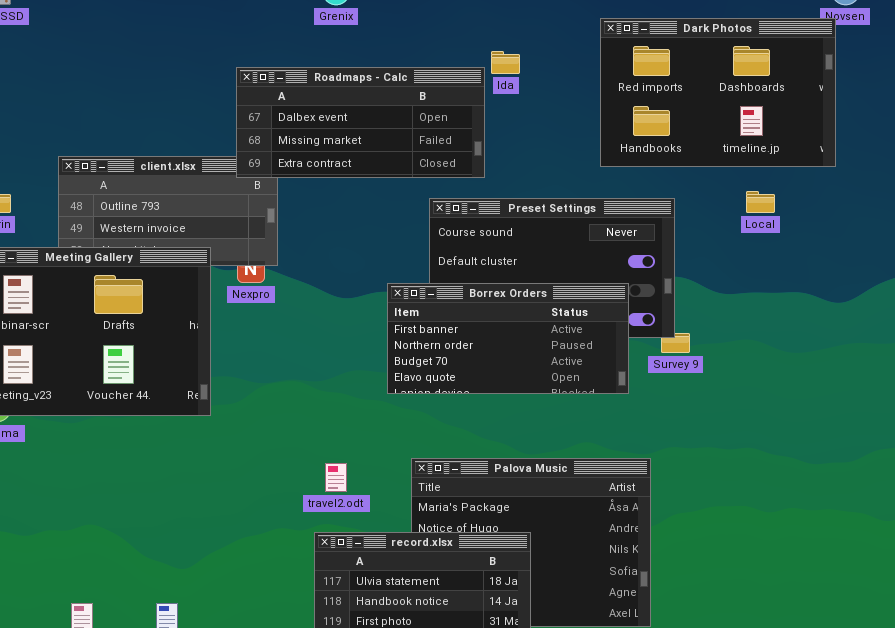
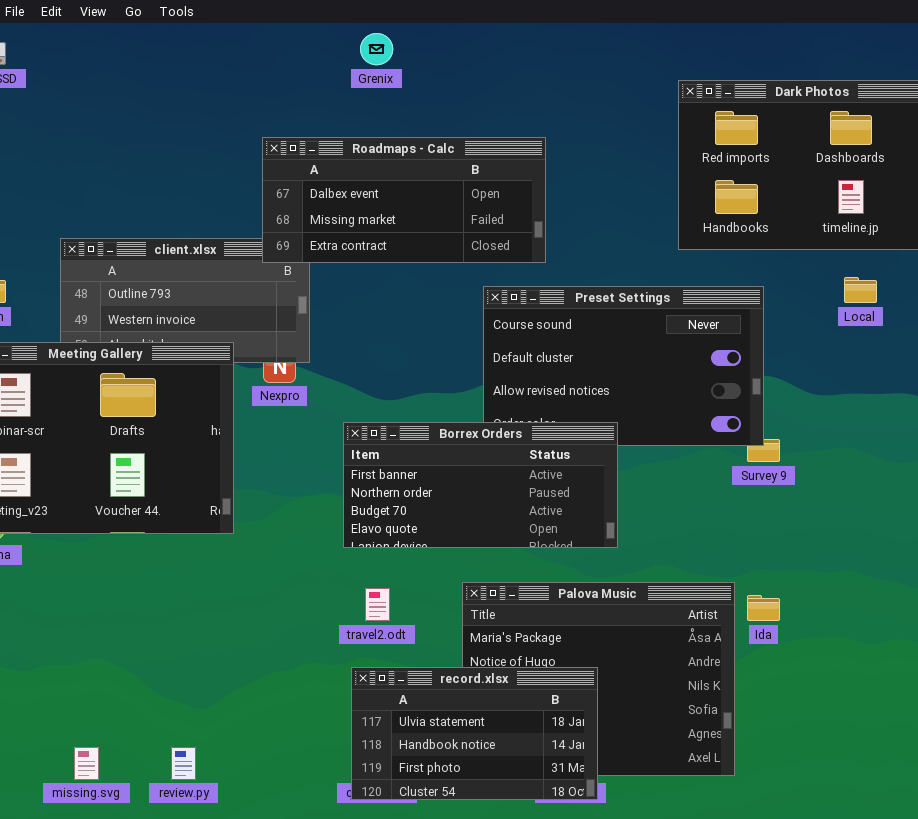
Ida: [491,51,520,74] -> [747,595,780,621], moved
Borrex Orders: [387,283,629,394] -> [343,422,618,548], moved

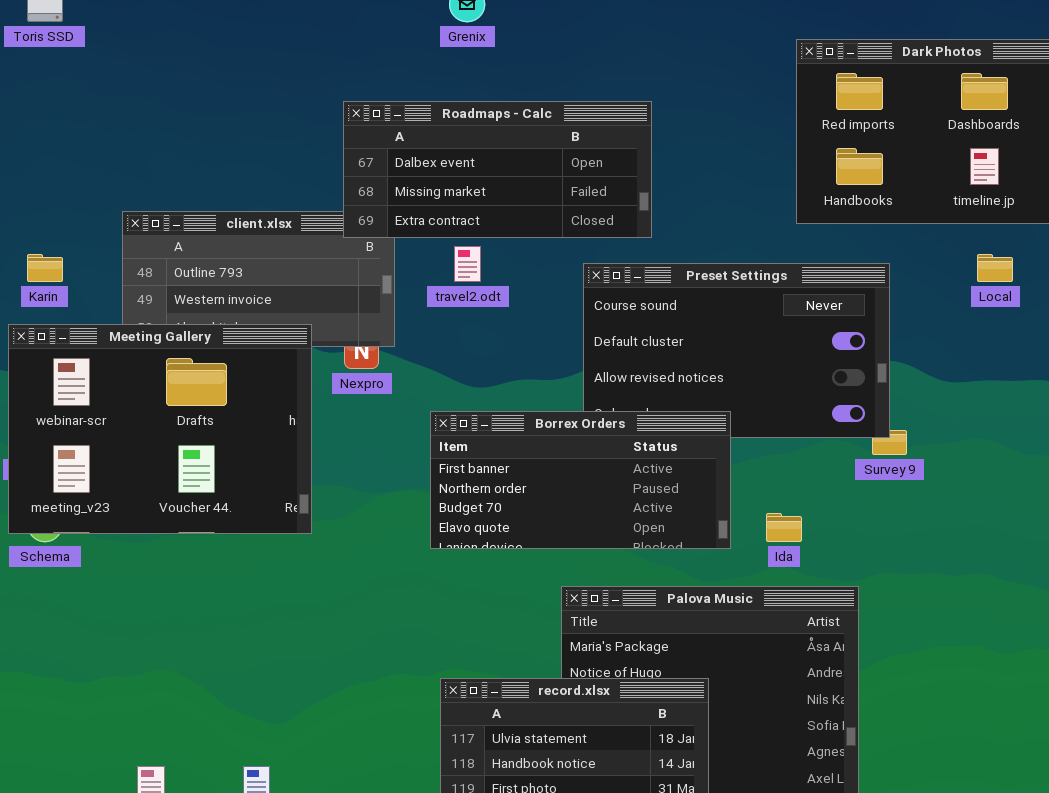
travel2.odt: [365,588,390,621] -> [454,246,481,282], moved
Ida: [747,595,780,621] -> [766,513,802,542], moved

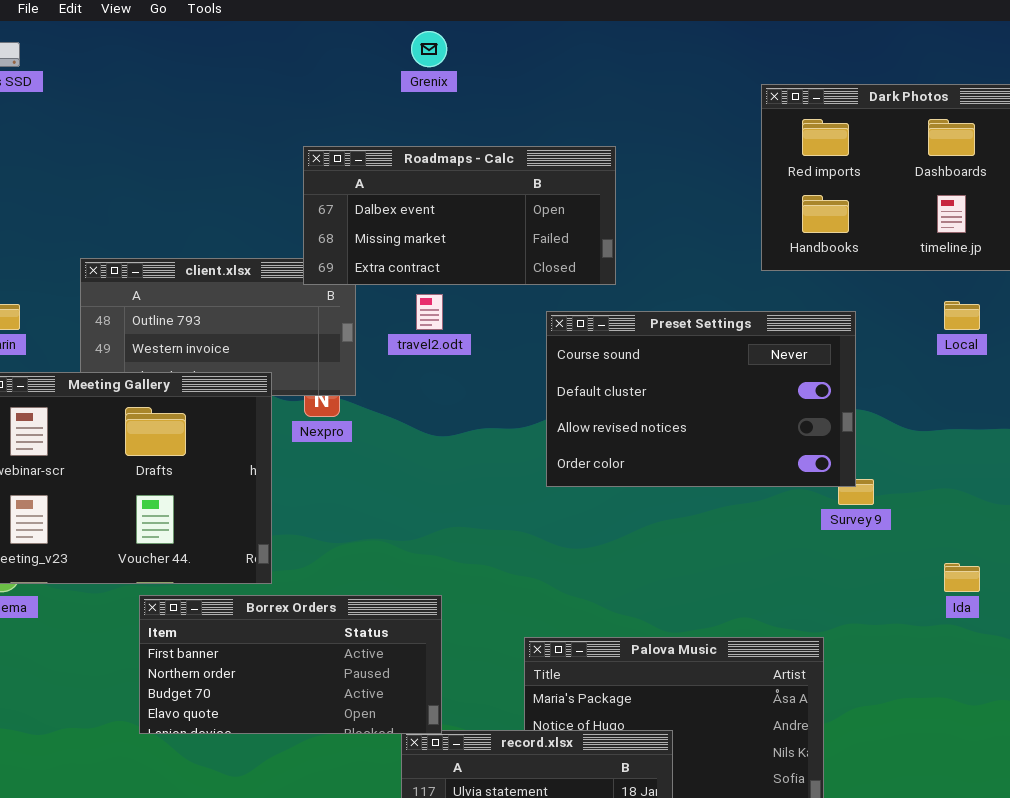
Borrex Orders: [430,411,731,549] -> [139,595,442,734], moved
Ida: [766,513,802,542] -> [944,563,980,592], moved

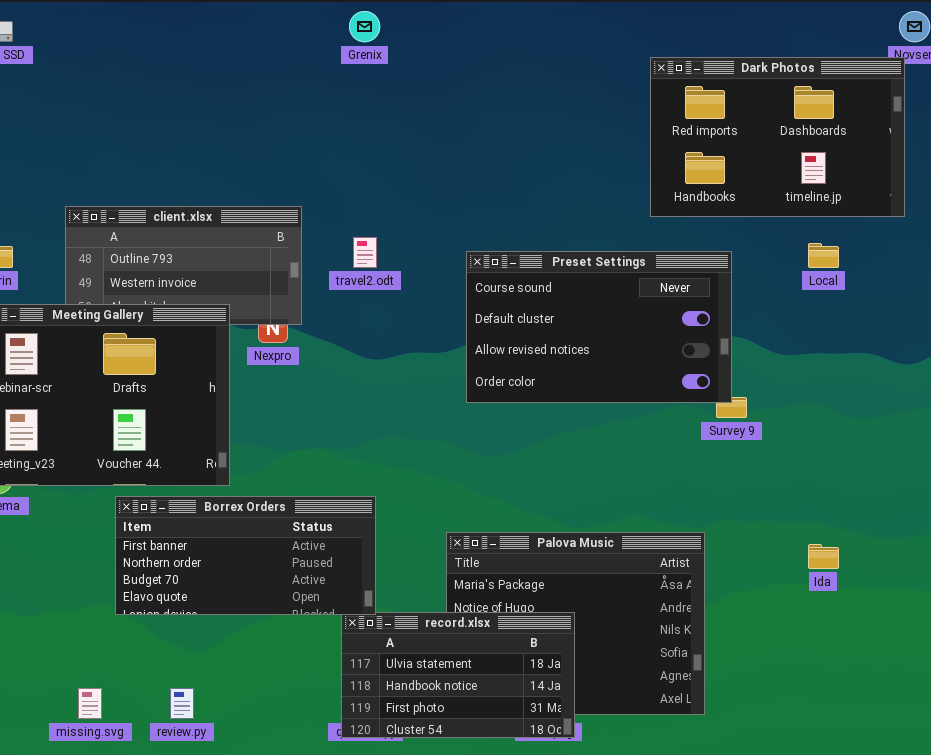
Roadmaps - Calc: [303,146,616,285] -> none, closed
Ida: [944,563,980,592] -> [808,544,839,569], moved

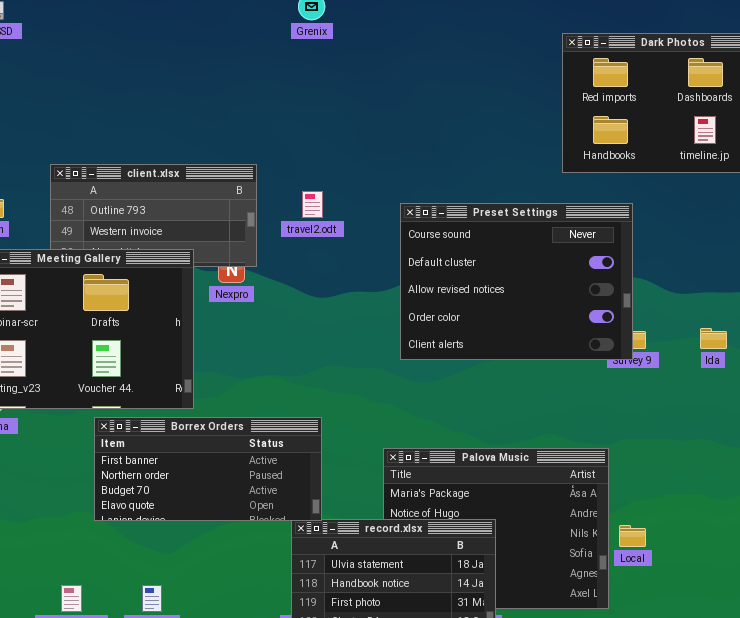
Local: [808,243,839,268] -> [619,525,646,547], moved
Preset Settings: [466,251,732,403] -> [400,203,633,360], resized
Ida: [808,544,839,569] -> [700,328,727,349], moved

